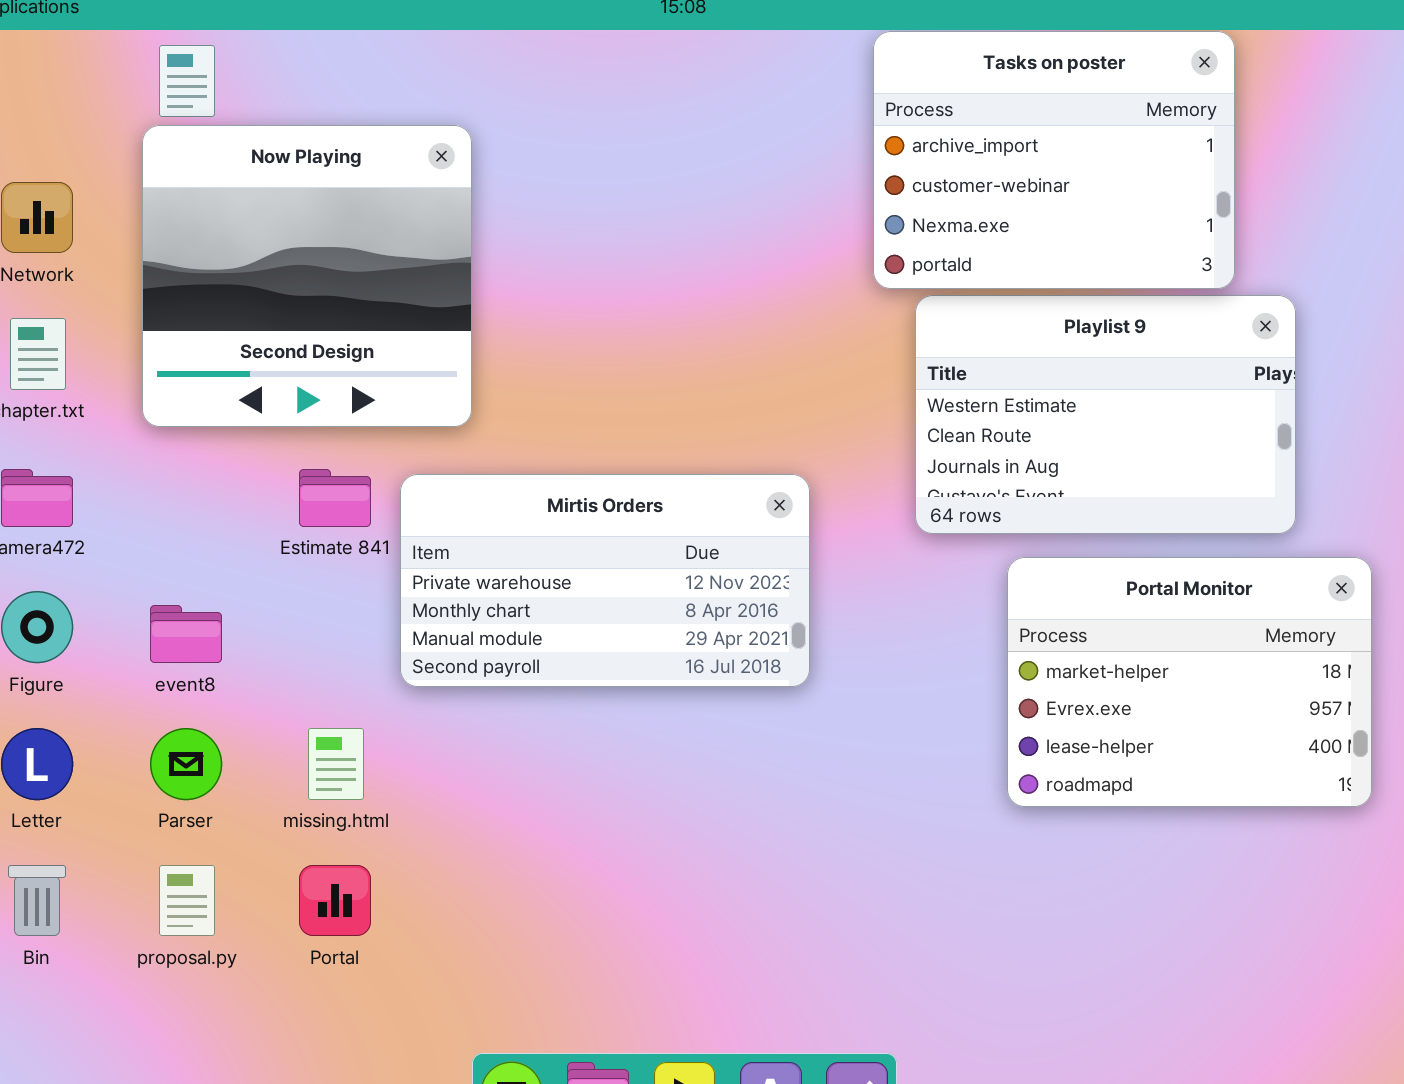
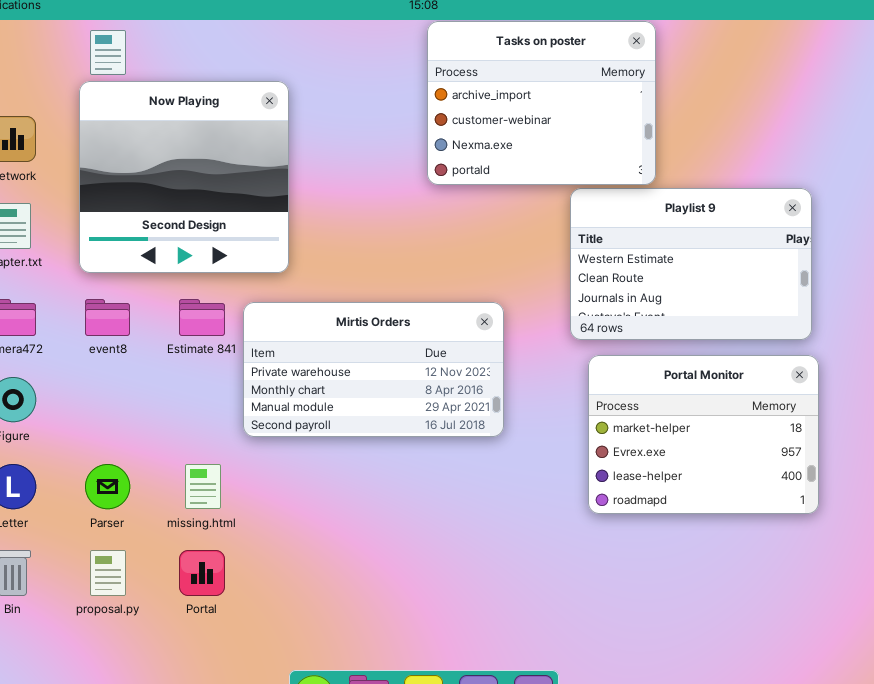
Tasks on poster: [873,31,1235,289] -> [427,21,656,185], moved
Portal Monitor: [1007,557,1372,807] -> [588,355,819,514], moved
event8: [150,605,222,663] -> [85,299,130,336], moved

